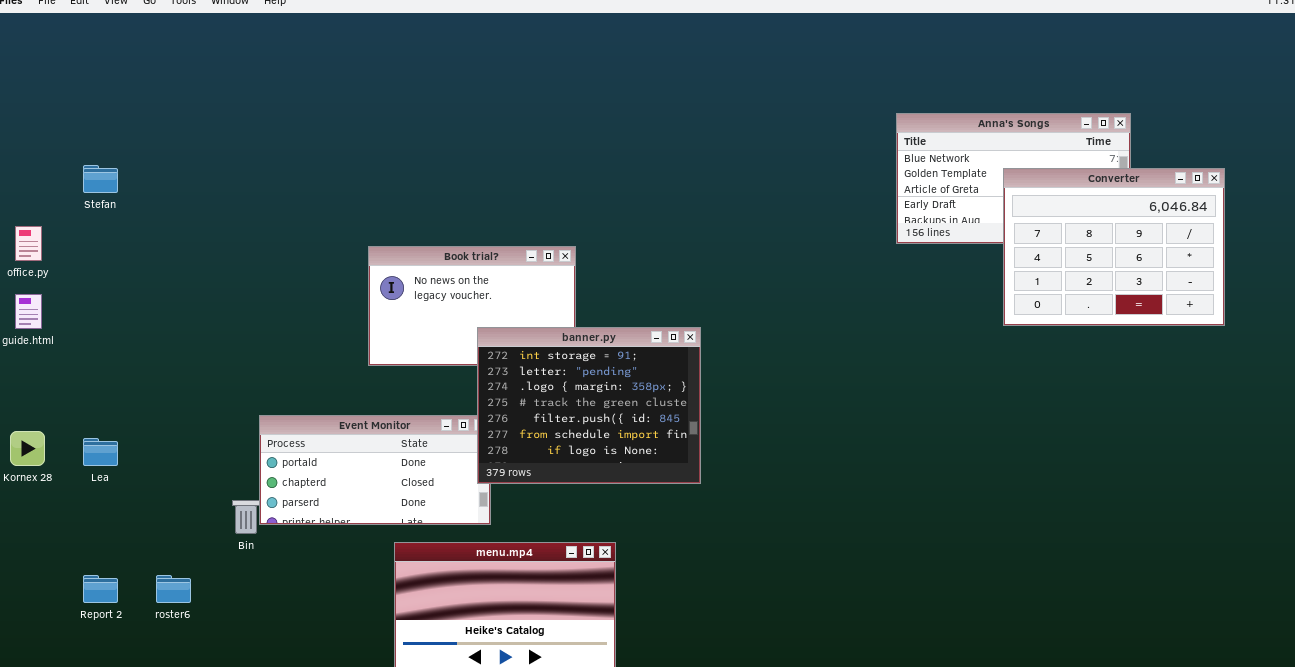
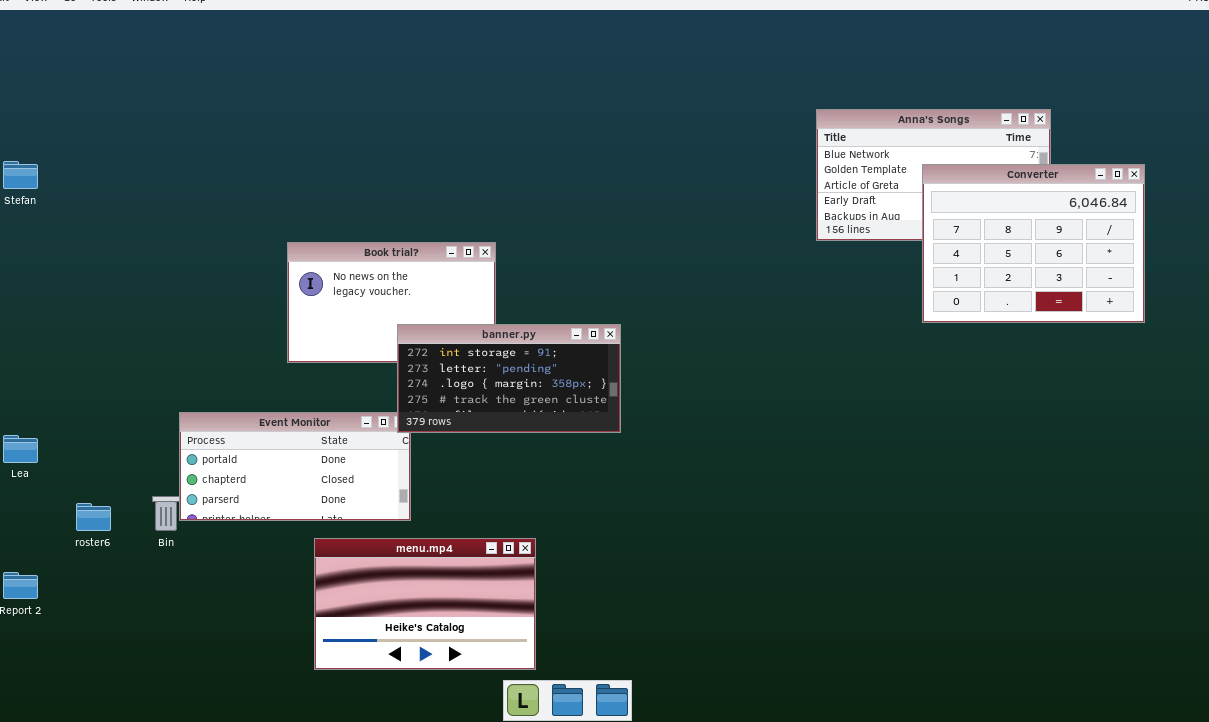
banner.py: [477,327,701,484] -> [397,324,621,433], resized
roster6: [156,575,191,603] -> [76,503,111,531], moved

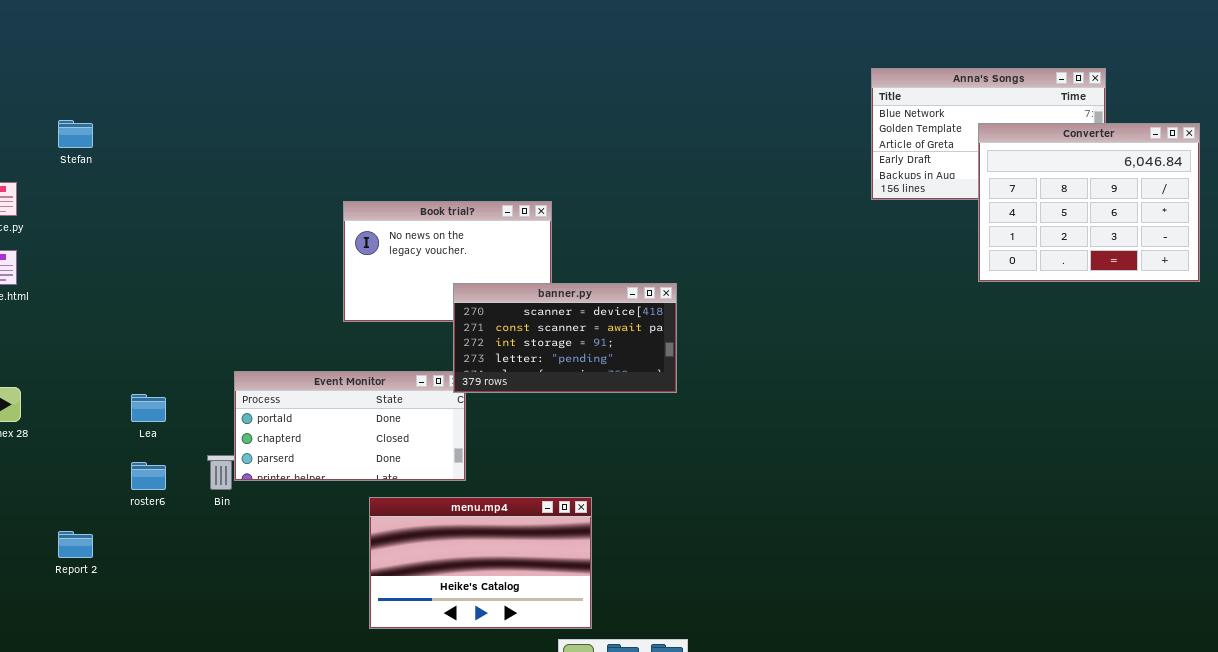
banner.py: [397,324,621,433] -> [453,283,677,393], scrolled up 2 rows
Lea: [3,435,38,463] -> [131,394,166,422], moved

